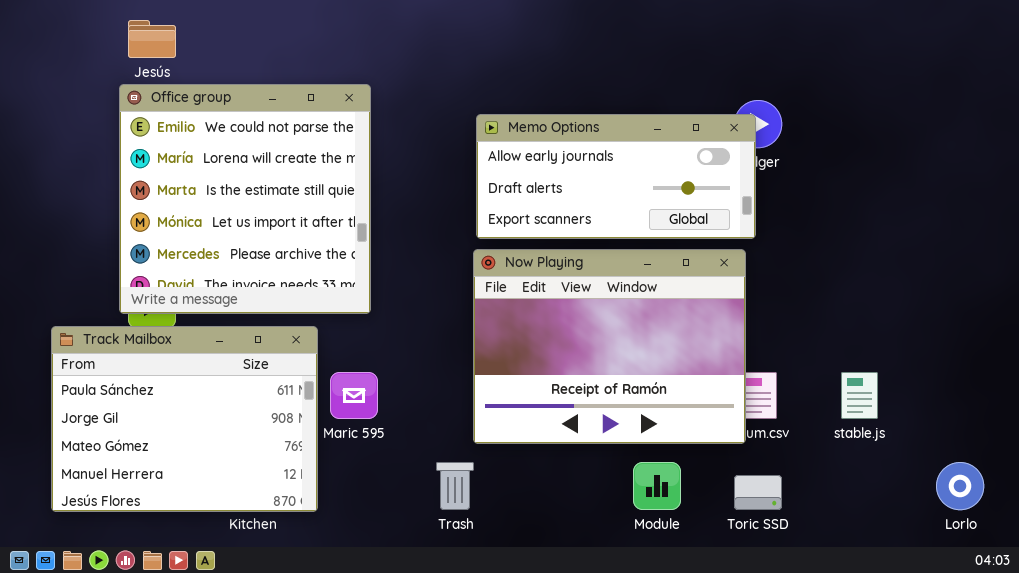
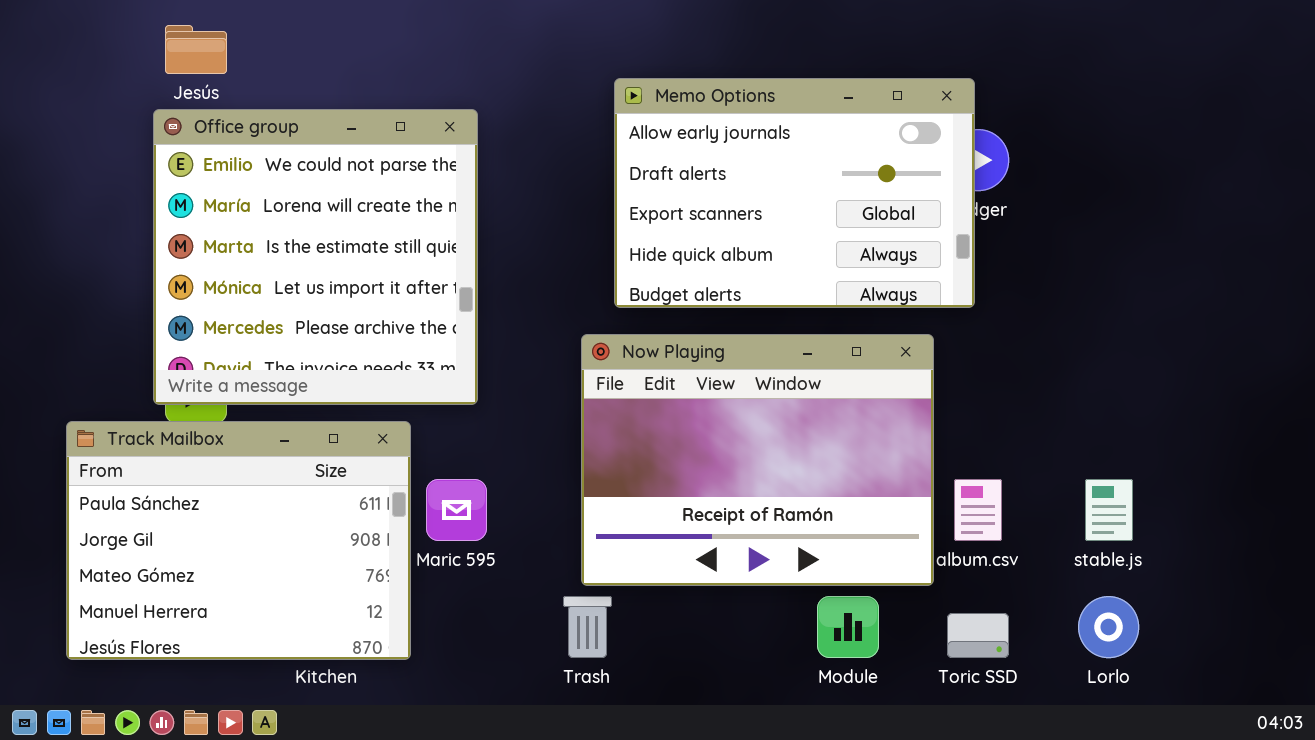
Memo Options: [476,114,756,239] -> [614,78,975,308], resized
Now Playing: [473,249,746,444] -> [581,334,934,586], moved
Lorlo: [936,462,984,510] -> [1078,596,1139,658], moved

